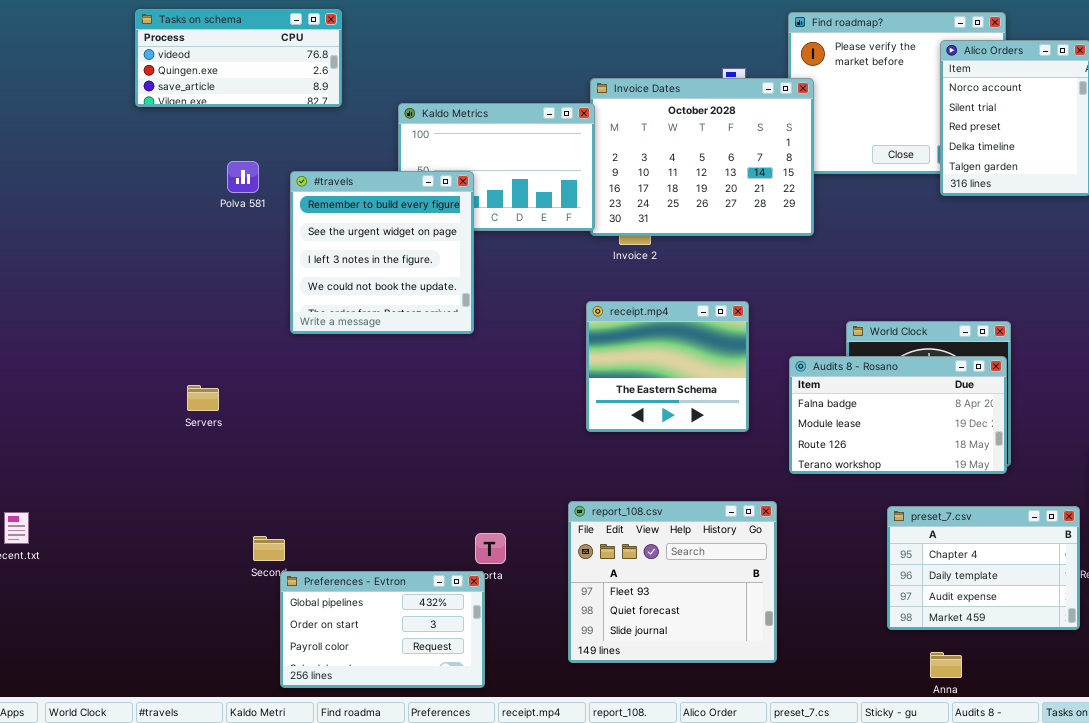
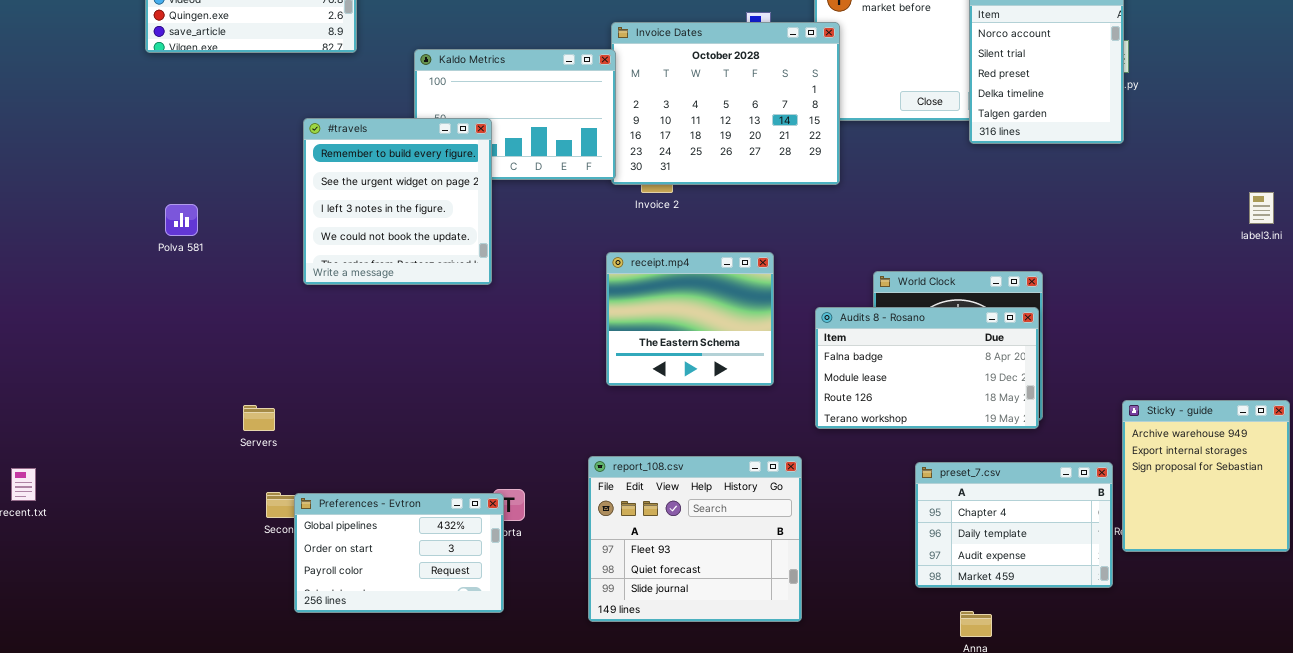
Polva 581: [227,161,259,193] -> [165,204,198,236], moved
Servers: [187,385,219,411] -> [243,405,275,431], moved
Preferences - Evtron: [280,571,485,688] -> [294,493,504,613], moved

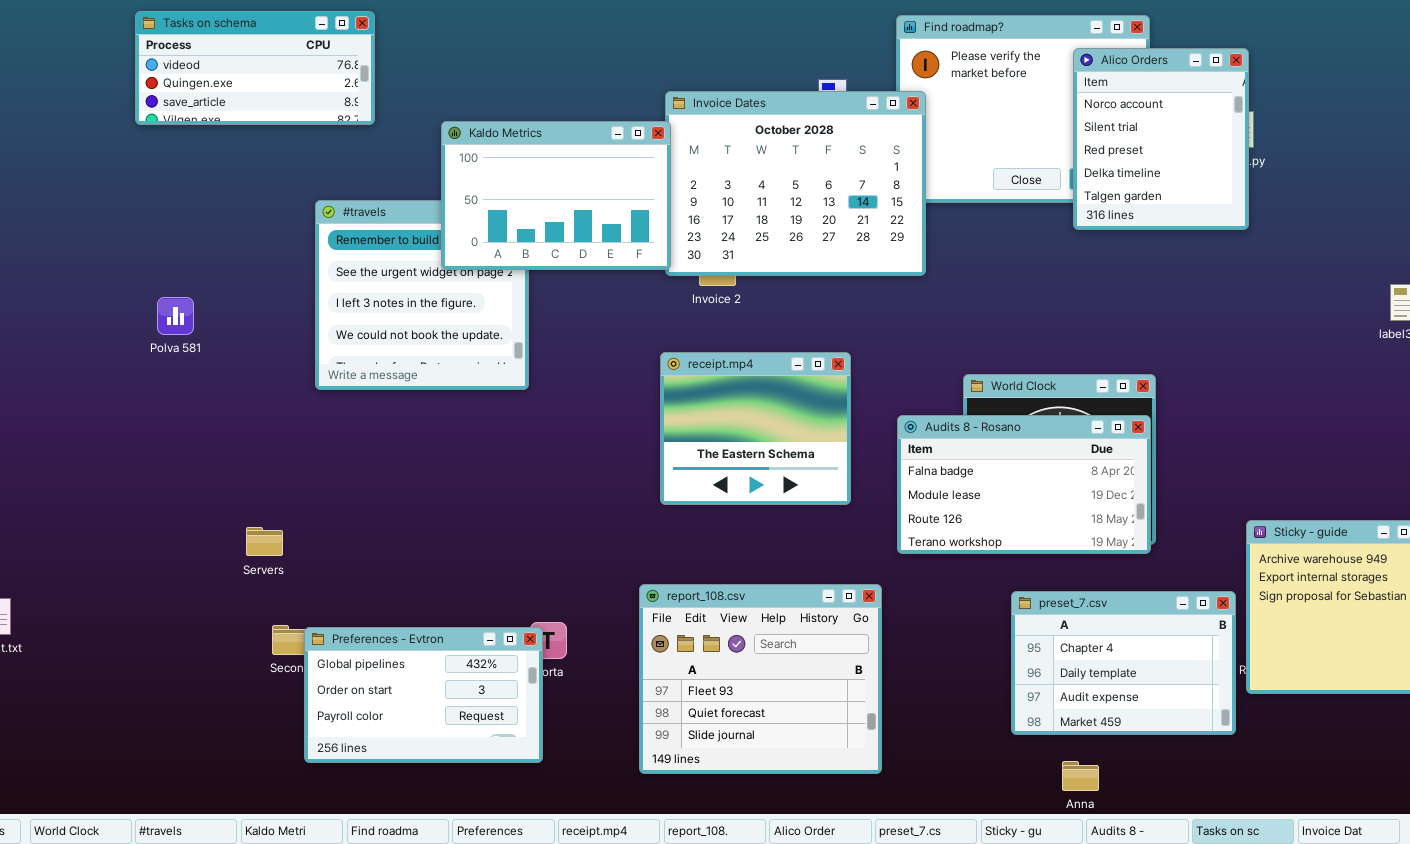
Kaldo Metrics: [414,49,616,180] -> [441,121,671,270], raised

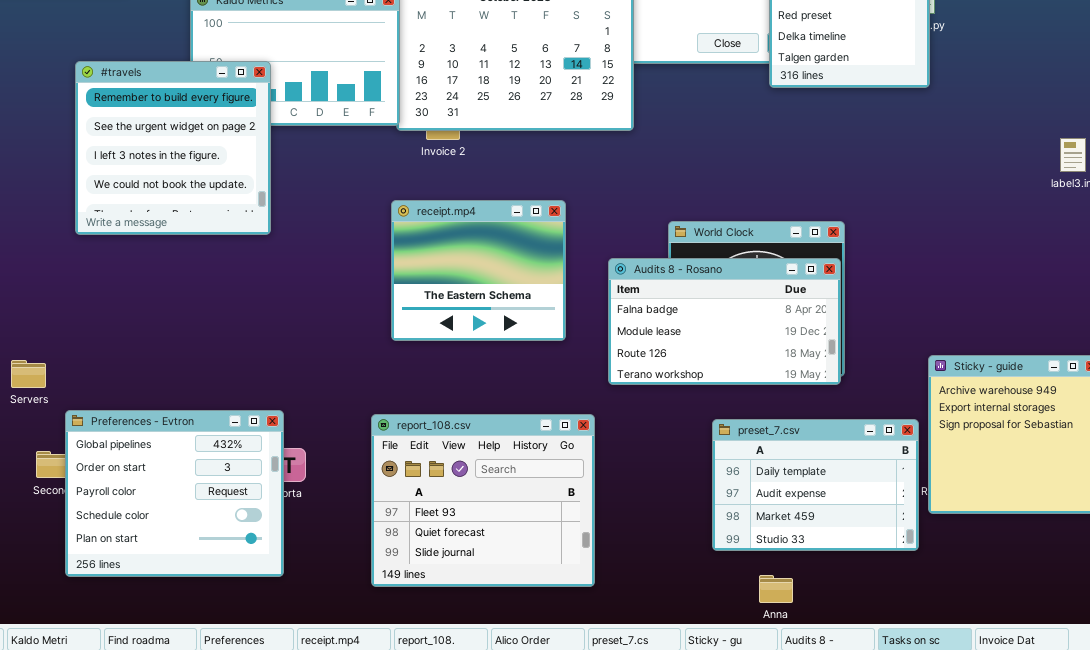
#travels: [315,200,529,390] -> [75,61,271,235], raised
preset_7.csv: [1011,591,1236,735] -> [712,419,919,551], scrolled down 1 row
Preferences - Evtron: [304,627,543,763] -> [65,410,284,577], resized

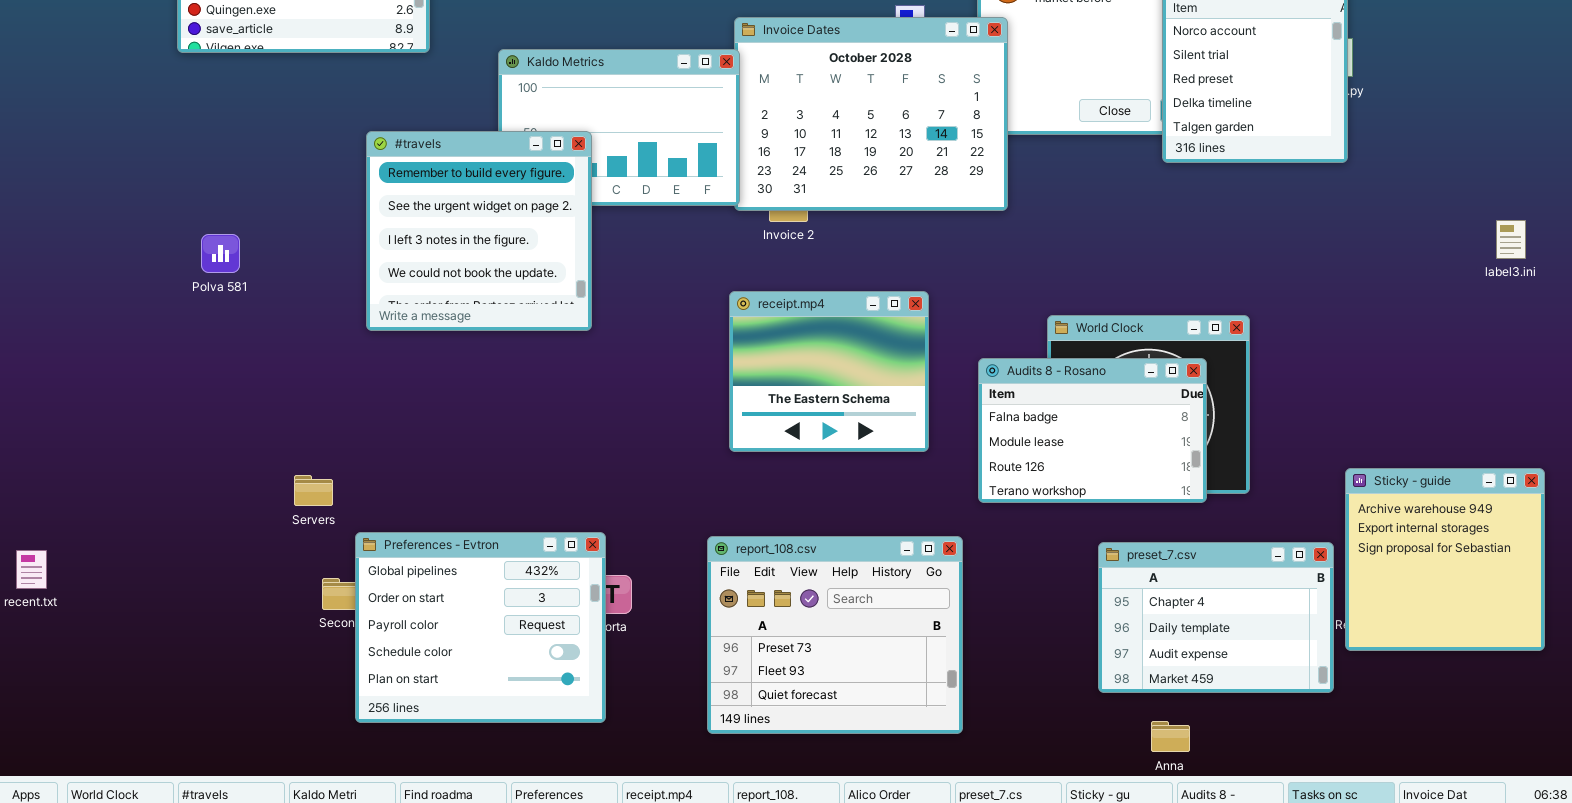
Audits 8 - Rosano: [608,258,841,385] -> [978,358,1207,503], resized
report_108.csv: [371,414,595,587] -> [707,536,963,734], scrolled up 1 row
preset_7.csv: [712,419,919,551] -> [1098,542,1334,693], scrolled up 1 row

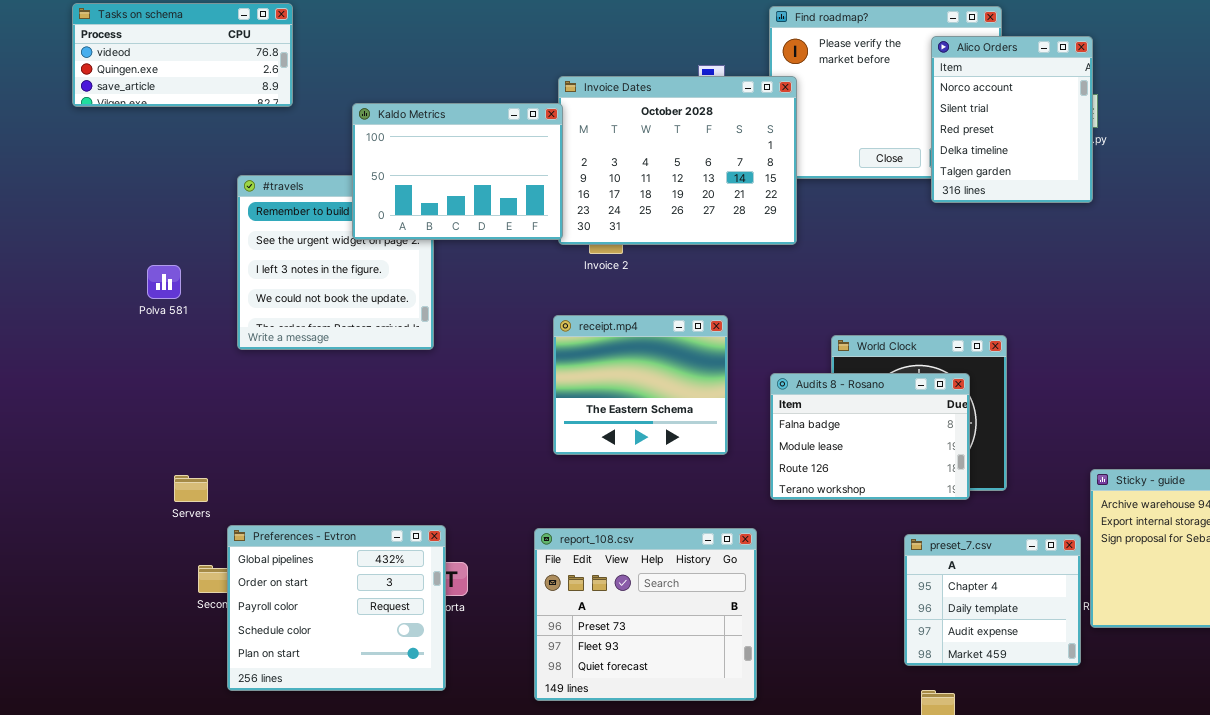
Kaldo Metrics: [498,49,740,206] -> [352,103,563,240], raised
Polva 581: [201,234,240,273] -> [147,265,181,299], moved
preset_7.csv: [1098,542,1334,693] -> [904,534,1081,666], resized

